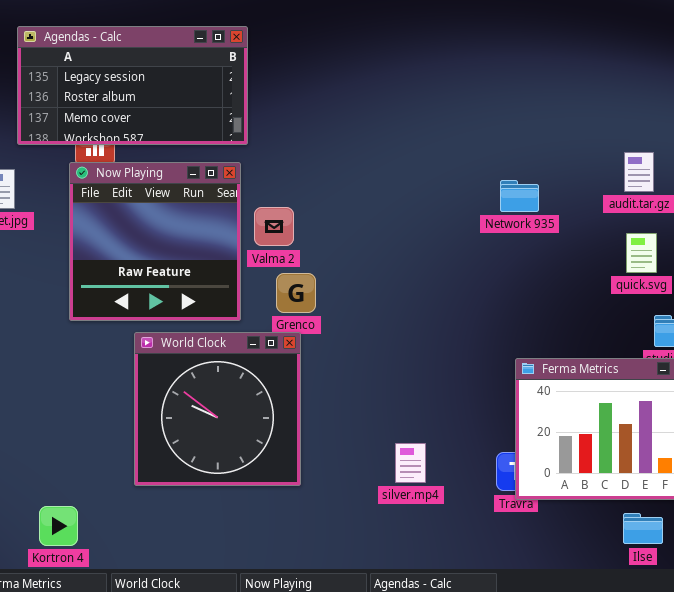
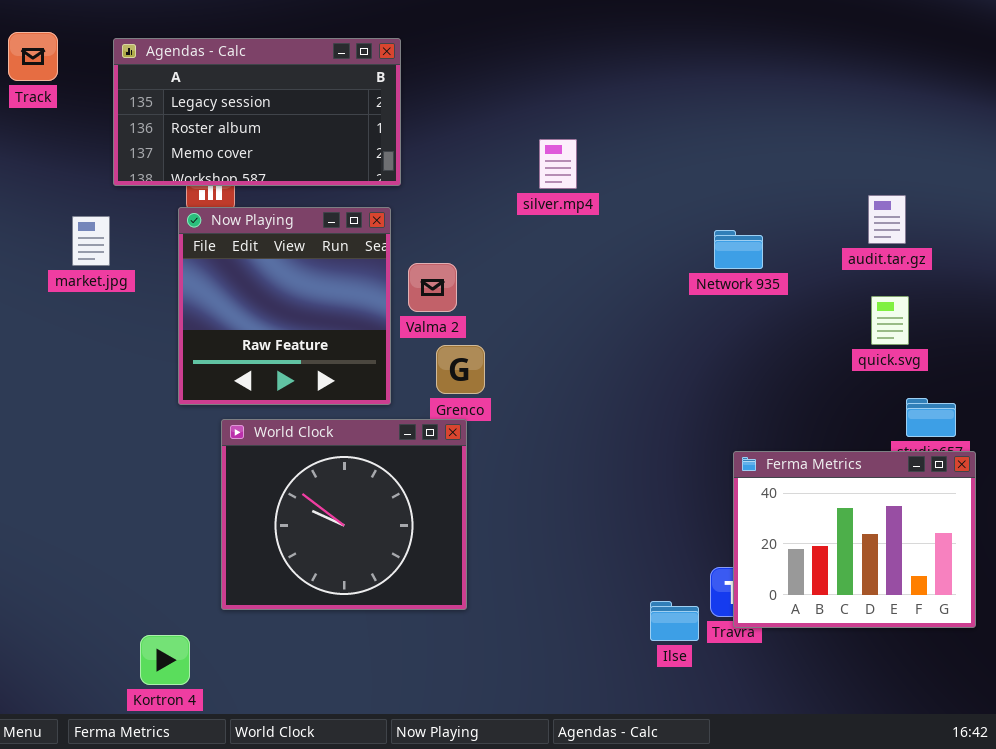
World Clock: [134,332,301,486] -> [221,419,467,610], resized
silver.mp4: [395,443,426,483] -> [539,139,577,189], moved
Ilse: [623,513,663,544] -> [650,601,699,641], moved

